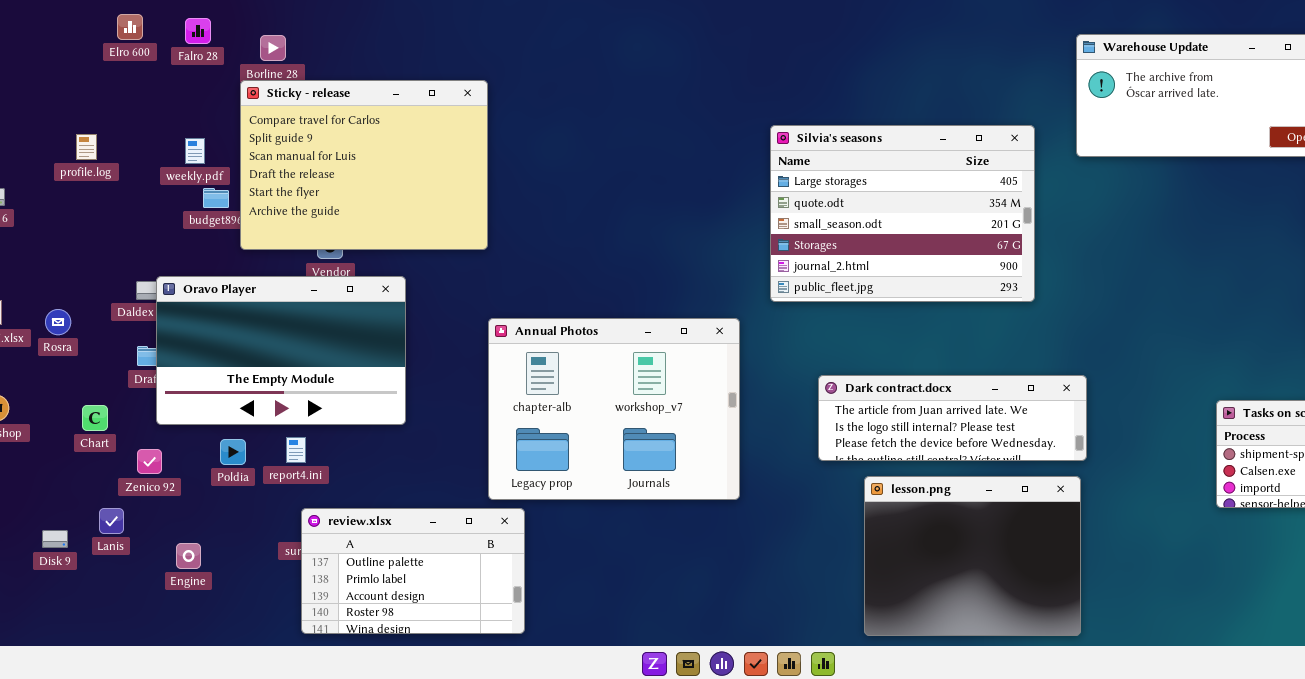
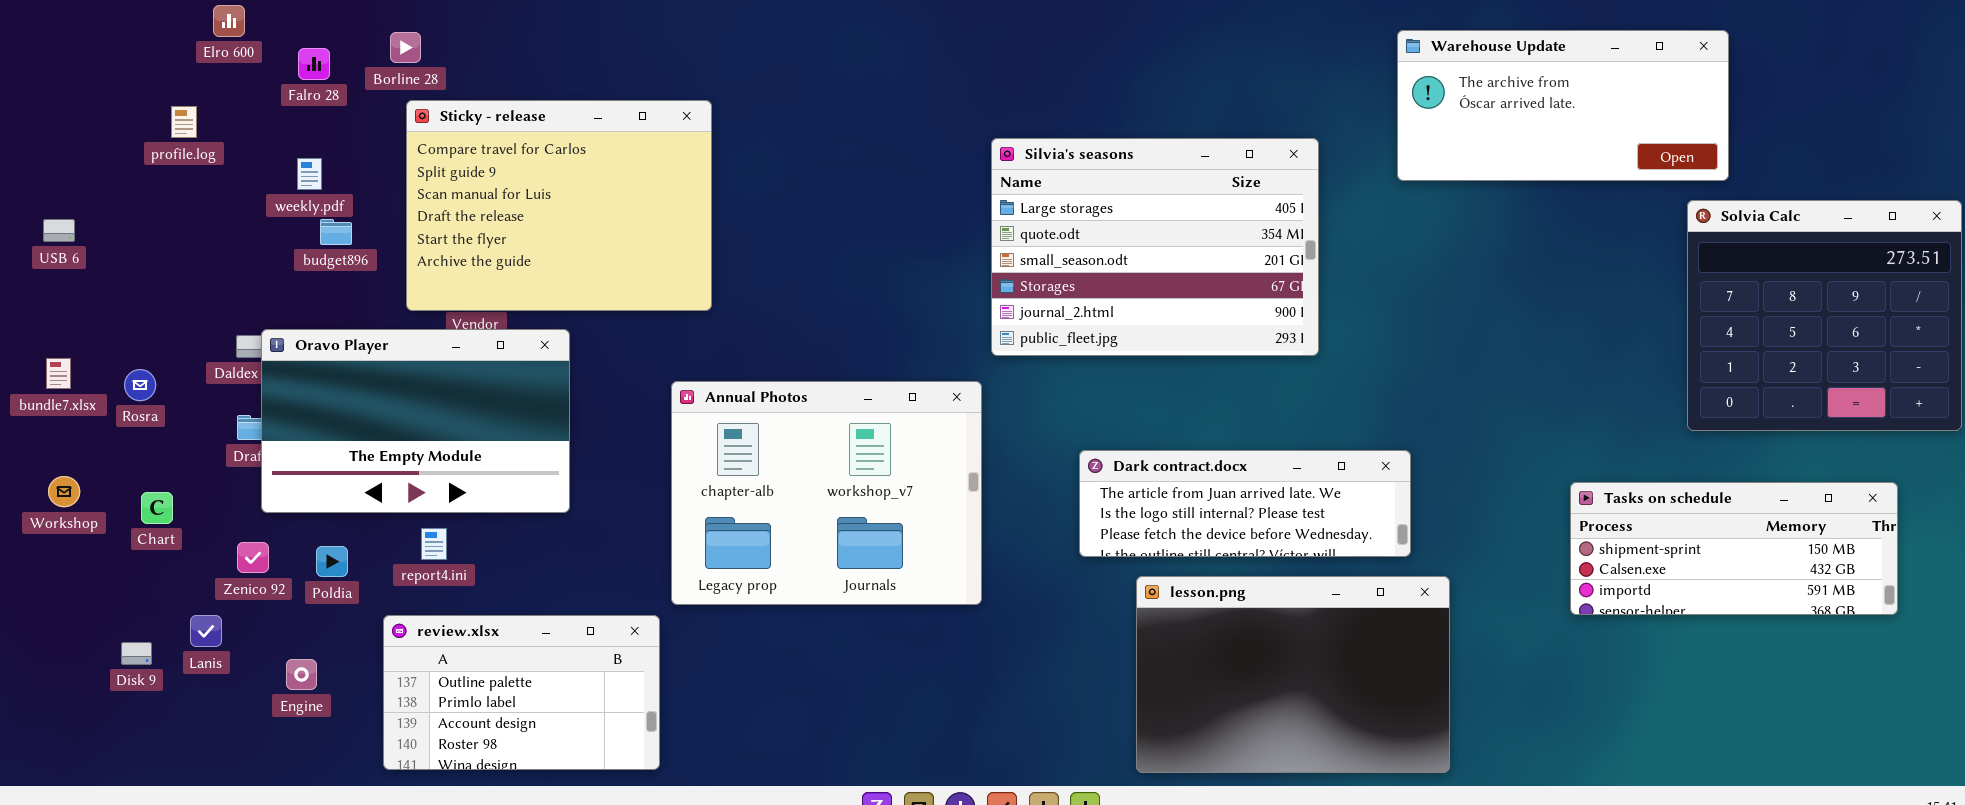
Falro 28: [185,18,211,44] -> [298,48,330,80], moved
Sticky - release: [240,80,488,250] -> [406,100,712,311], moved
Silvia's seasons: [770,125,1035,302] -> [991,138,1319,356], moved
profile.log: [76,134,97,160] -> [171,106,197,138], moved
Chart: [82,405,108,431] -> [141,492,173,524], moved
Poldia: [220,439,246,465] -> [316,546,348,577], moved
lesson.png: [864,476,1081,636] -> [1136,576,1450,773], resized
review.xlsx: [301,508,525,634] -> [383,615,660,770], moved

